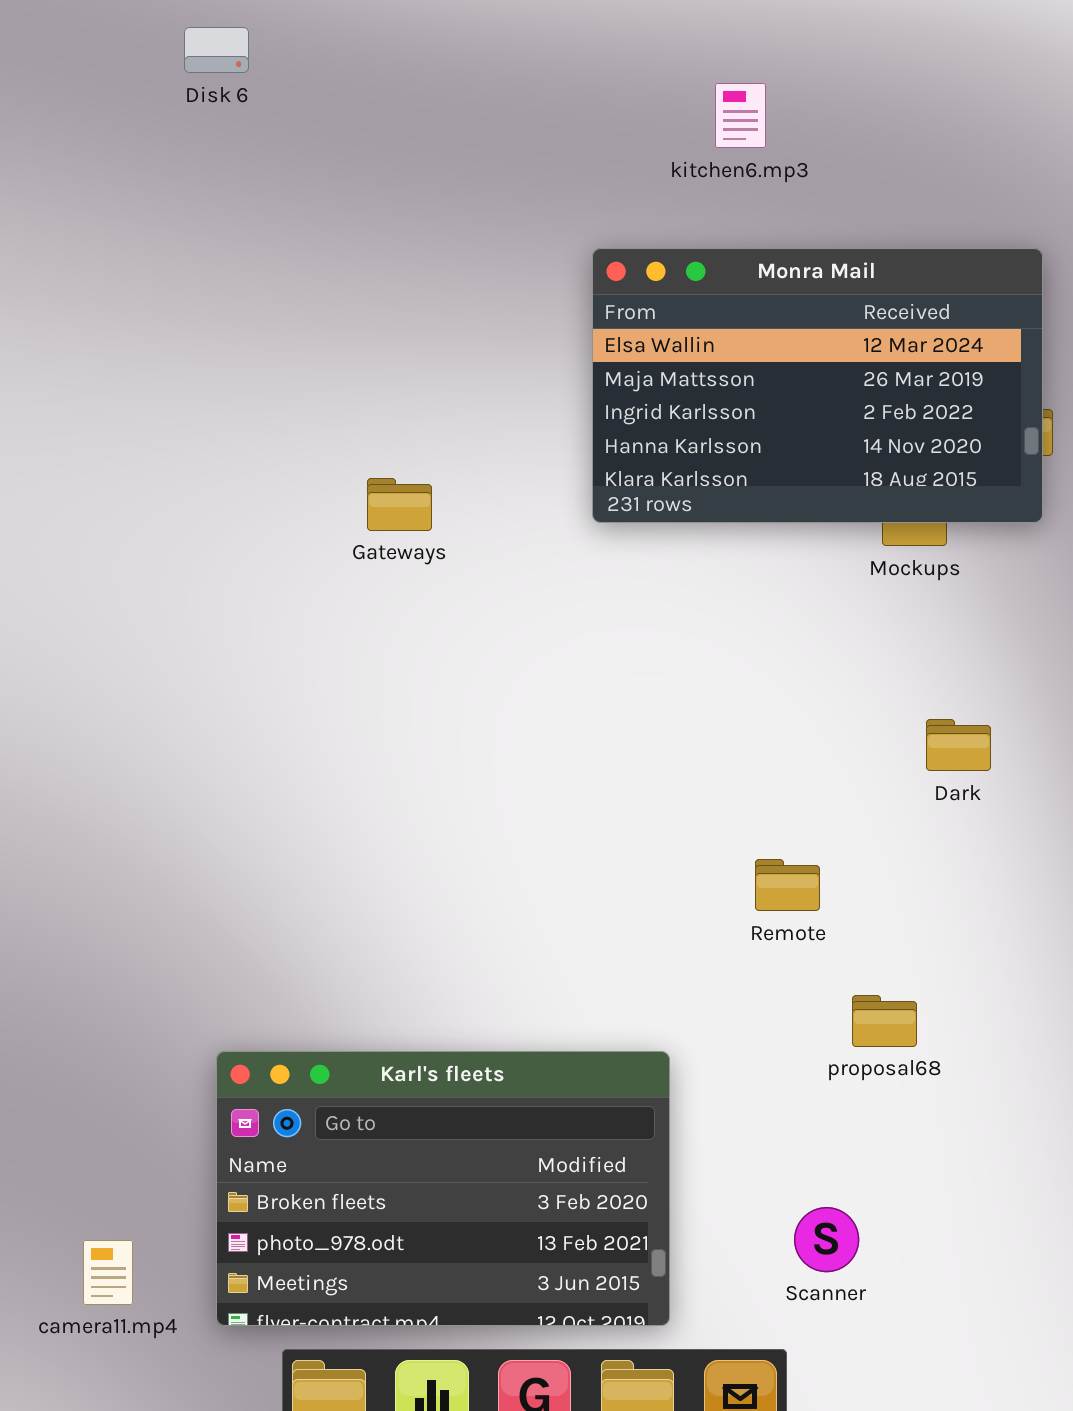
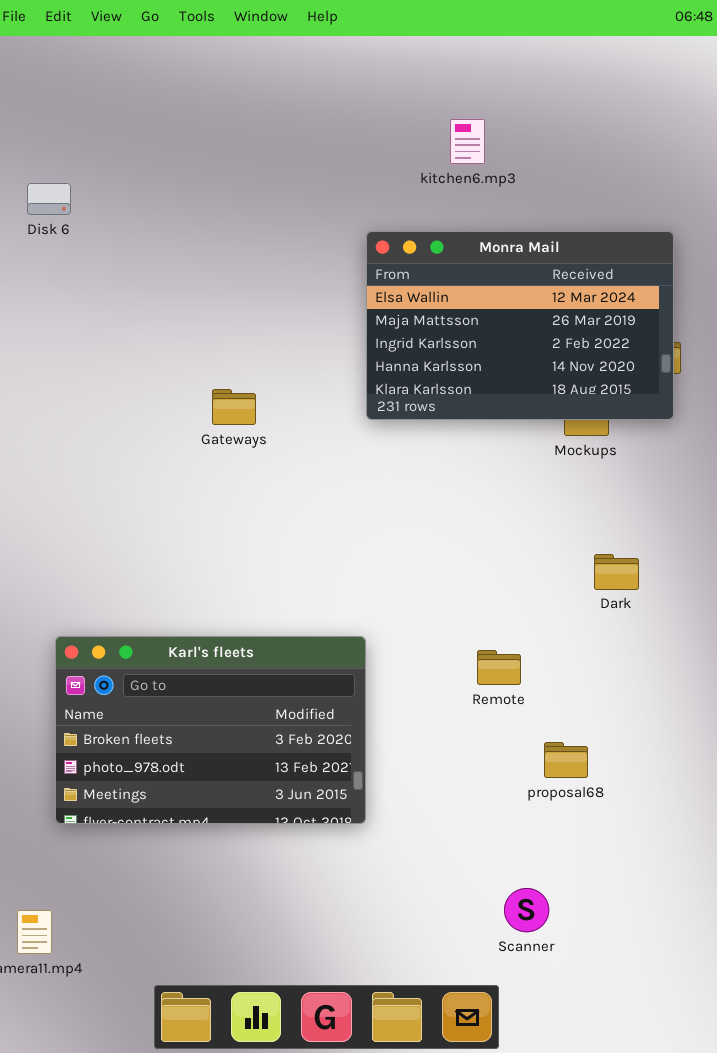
Disk 6: [184,27,249,73] -> [27,183,71,215], moved
Karl's fleets: [216,1051,670,1326] -> [55,636,366,824], moved

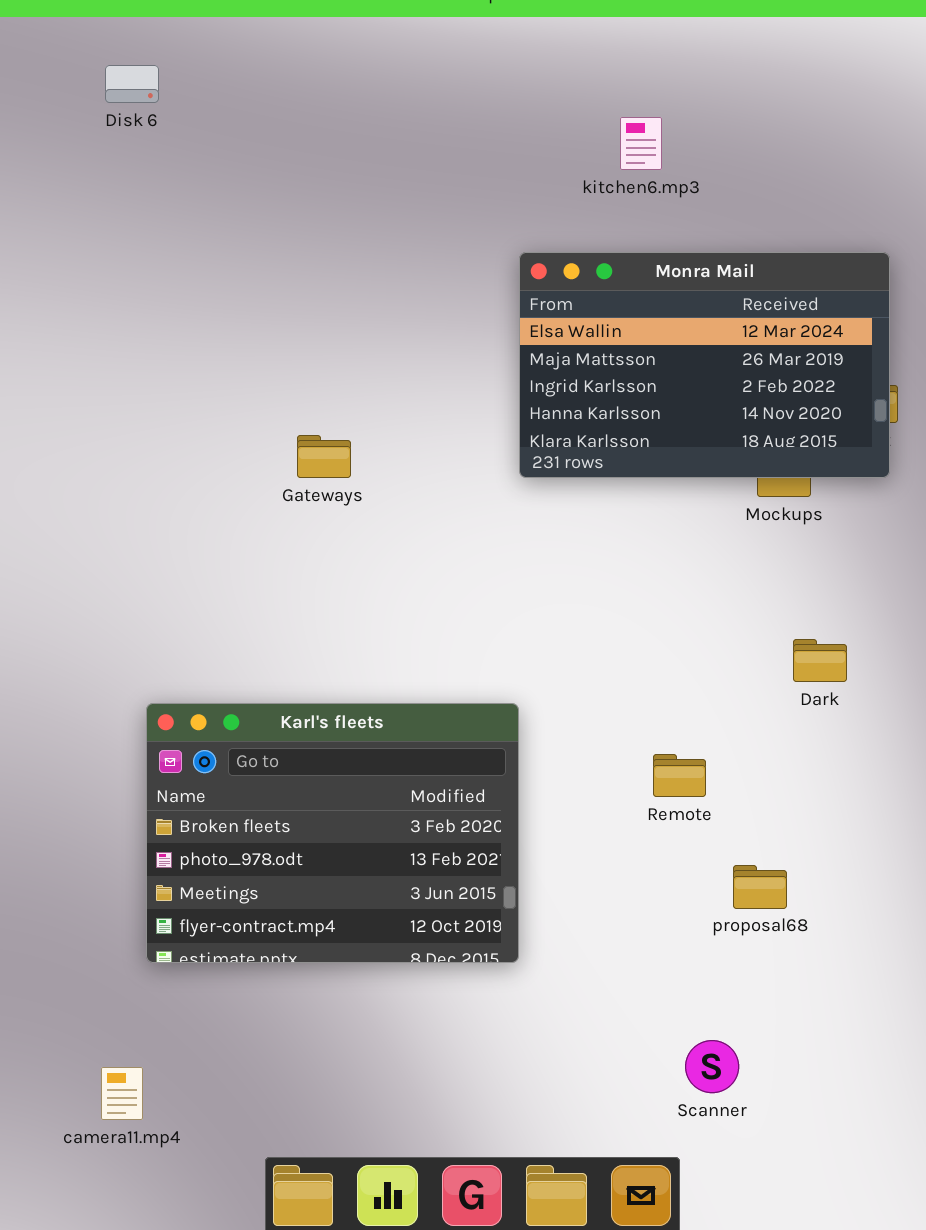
Disk 6: [27,183,71,215] -> [105,65,159,103], moved
Gateways: [212,389,256,425] -> [297,435,351,478], moved
Karl's fleets: [55,636,366,824] -> [146,703,519,963], resized

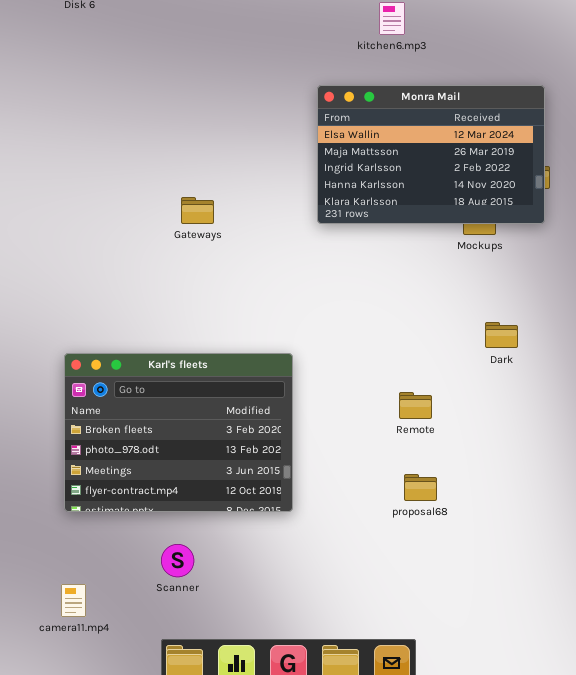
Karl's fleets: [146,703,519,963] -> [64,353,293,512], moved
proposal68: [733,865,787,909] -> [404,474,437,501], moved
Scanner: [685,1040,739,1093] -> [161,544,194,577], moved

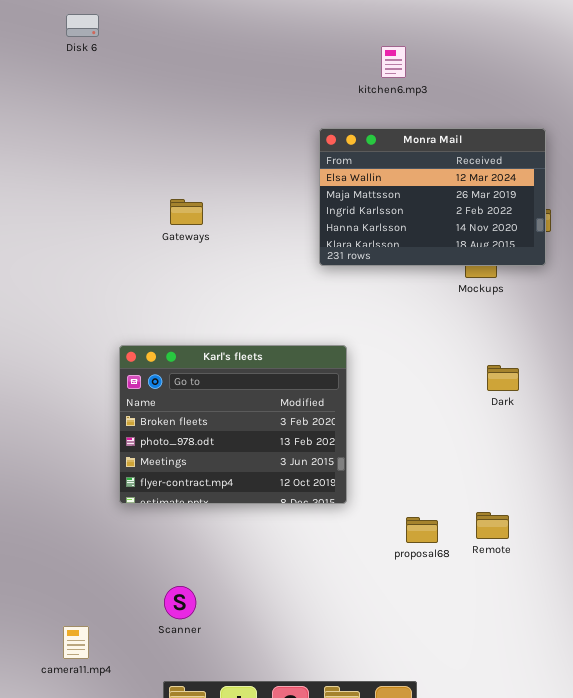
Gateways: [181,197,214,224] -> [170,199,203,225], moved
Karl's fleets: [64,353,293,512] -> [119,345,347,504], moved
Remote: [399,392,432,419] -> [476,512,509,539], moved

